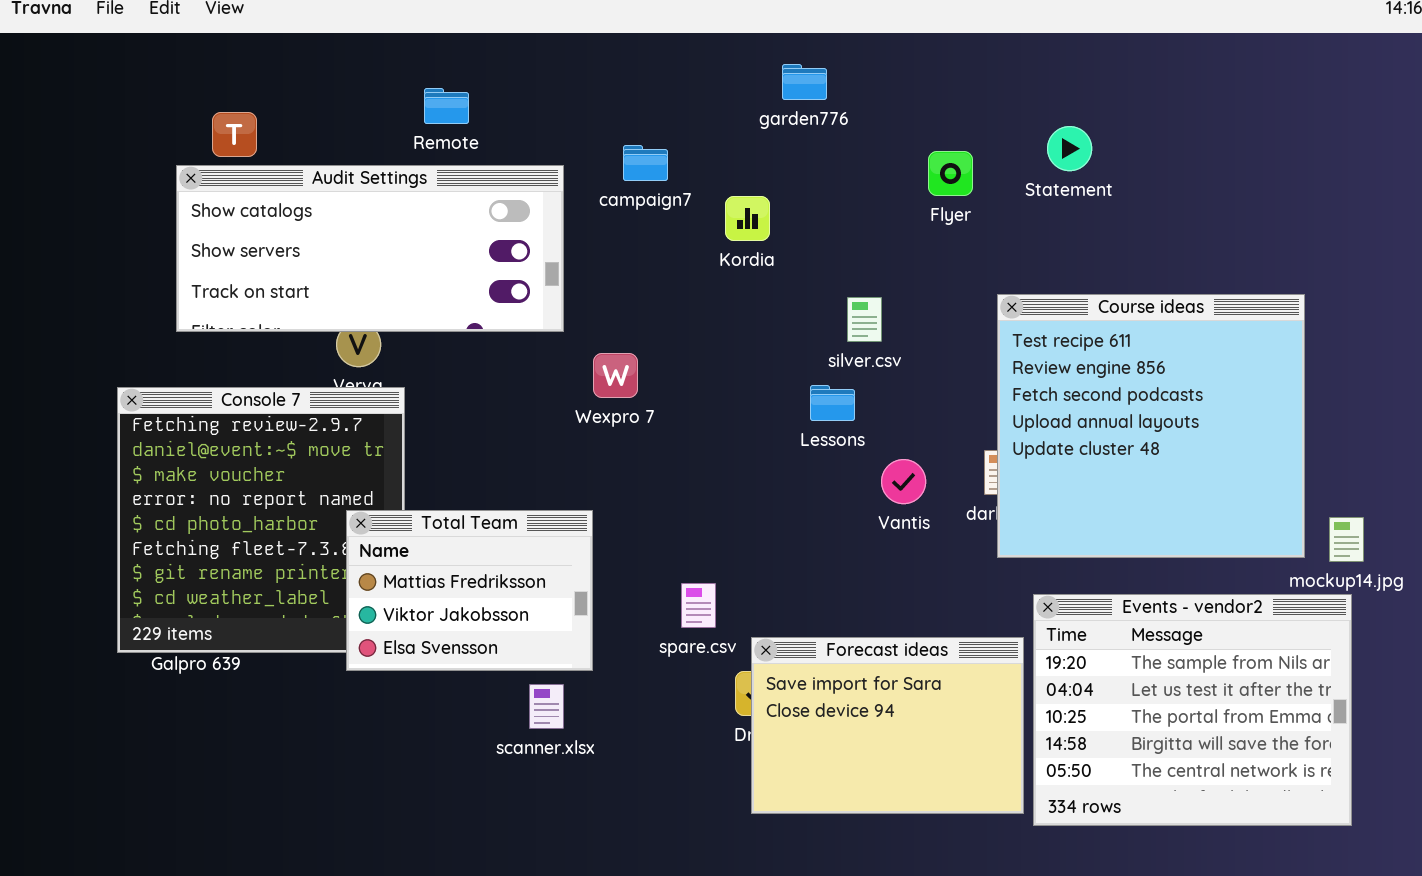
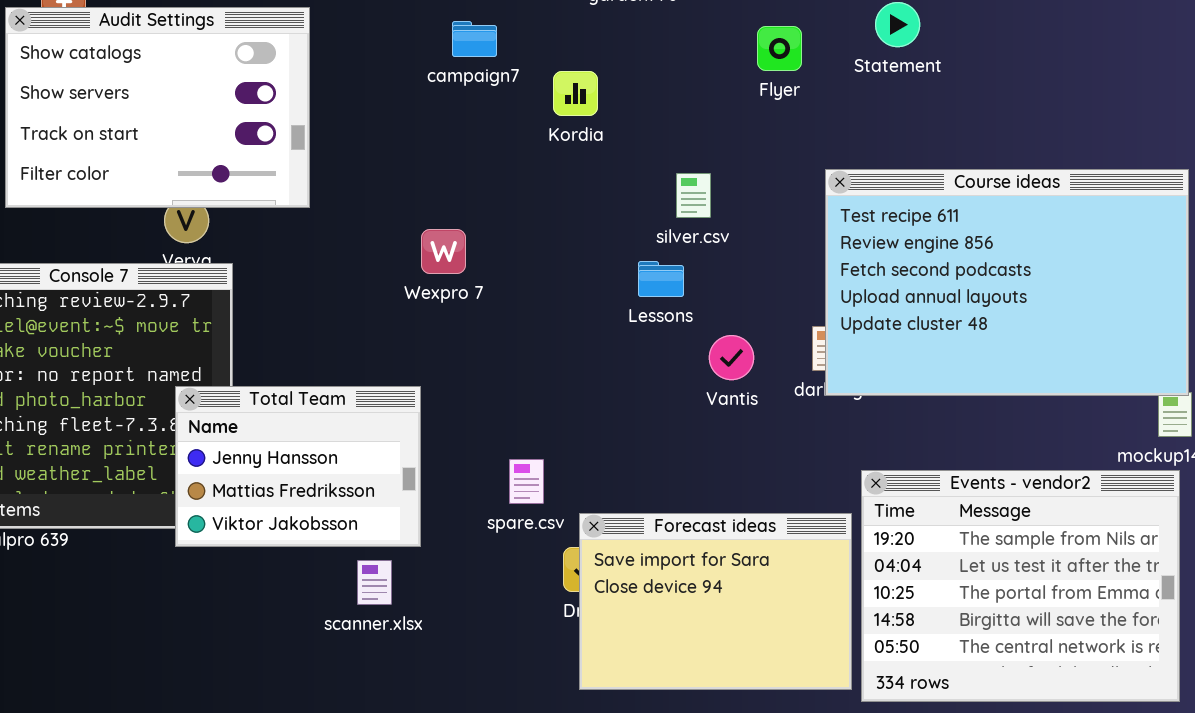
Audit Settings: [176,165,564,332] -> [5,7,310,208], resized
Course ideas: [997,294,1305,558] -> [825,169,1189,396], resized
Total Team: [346,510,593,671] -> [175,386,421,547], scrolled up 1 row

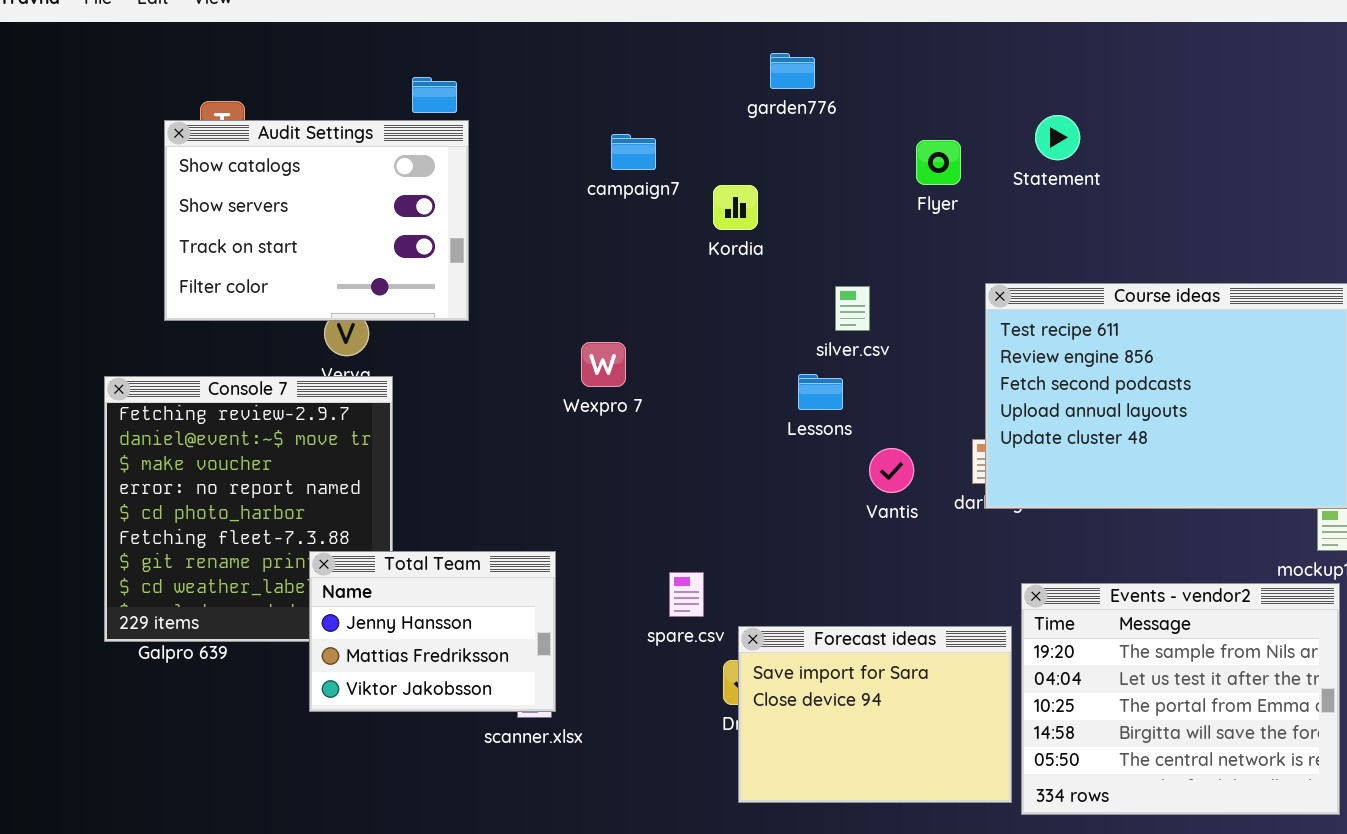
Total Team: [175,386,421,547] -> [309,551,556,712], moved

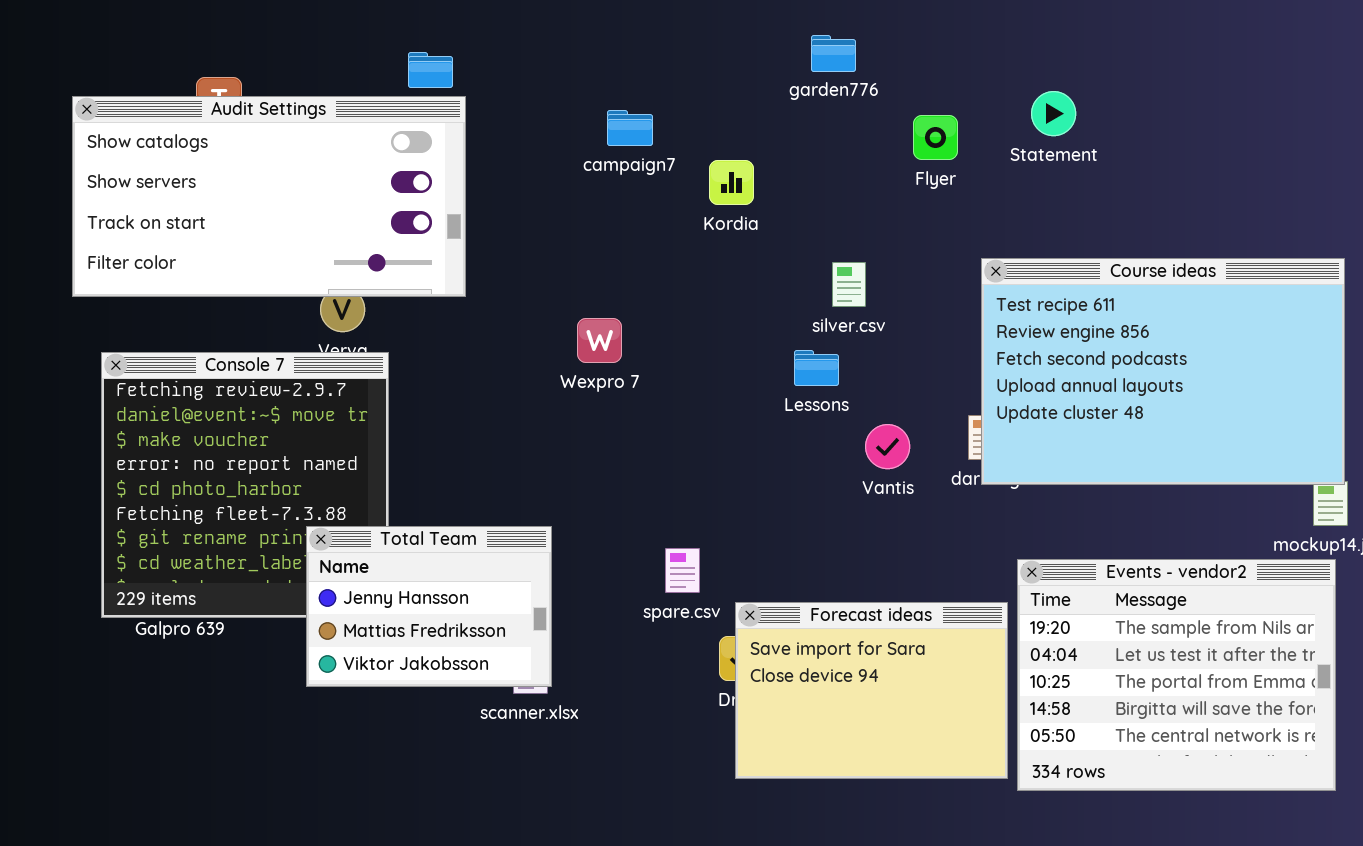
garden776: [770,53,815,89] -> [811,35,856,72], moved
Audit Settings: [164,120,469,321] -> [72,96,466,297], resized

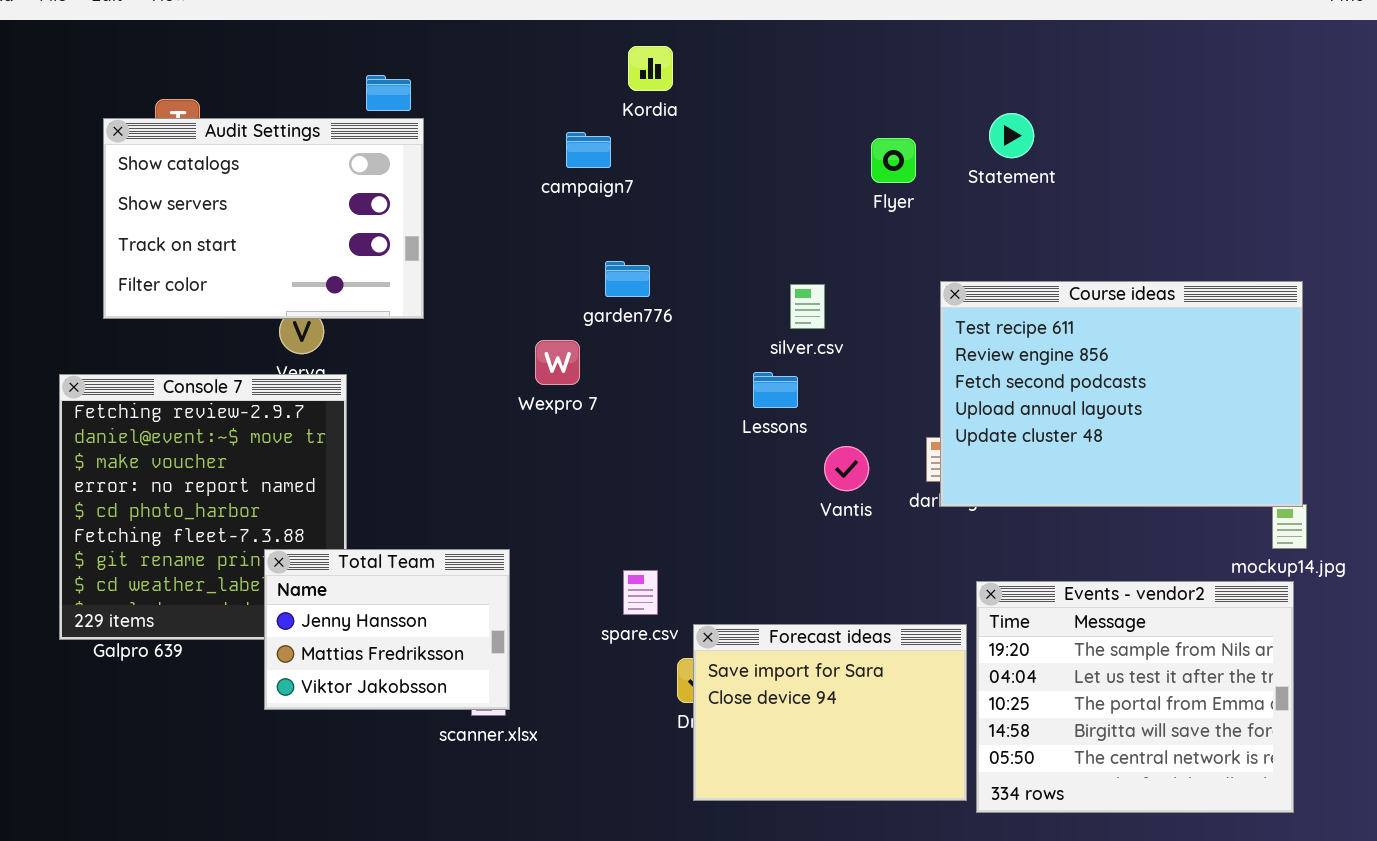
garden776: [811,35,856,72] -> [605,261,650,297], moved
Audit Settings: [72,96,466,297] -> [103,118,424,319], resized
Kordia: [709,160,754,205] -> [628,46,673,91], moved

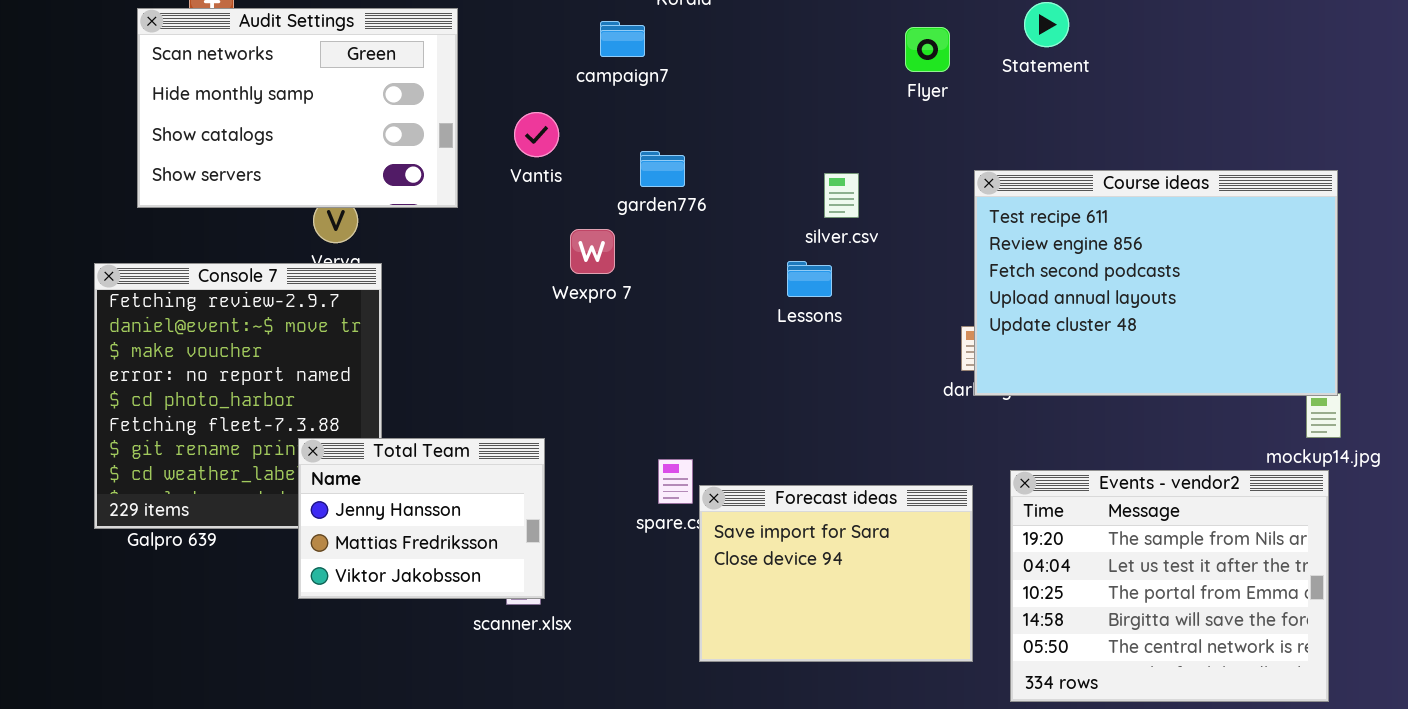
Audit Settings: [103,118,424,319] -> [137,8,458,208], scrolled up 2 rows
Vantis: [824,446,869,491] -> [514,112,559,157], moved
Forecast ideas: [693,624,967,801] -> [699,485,973,662], moved

